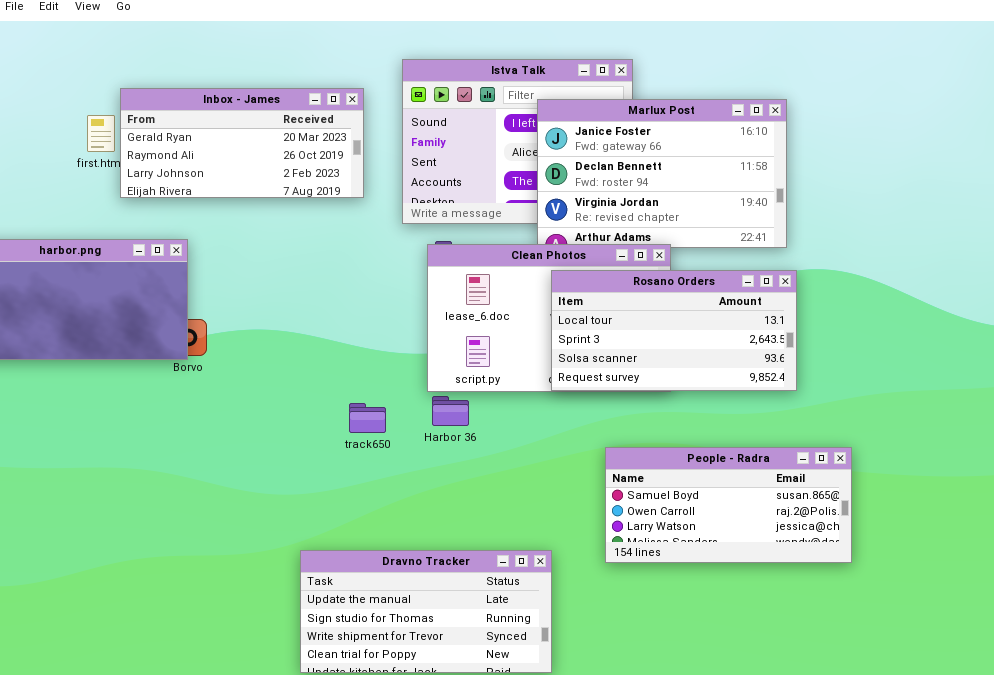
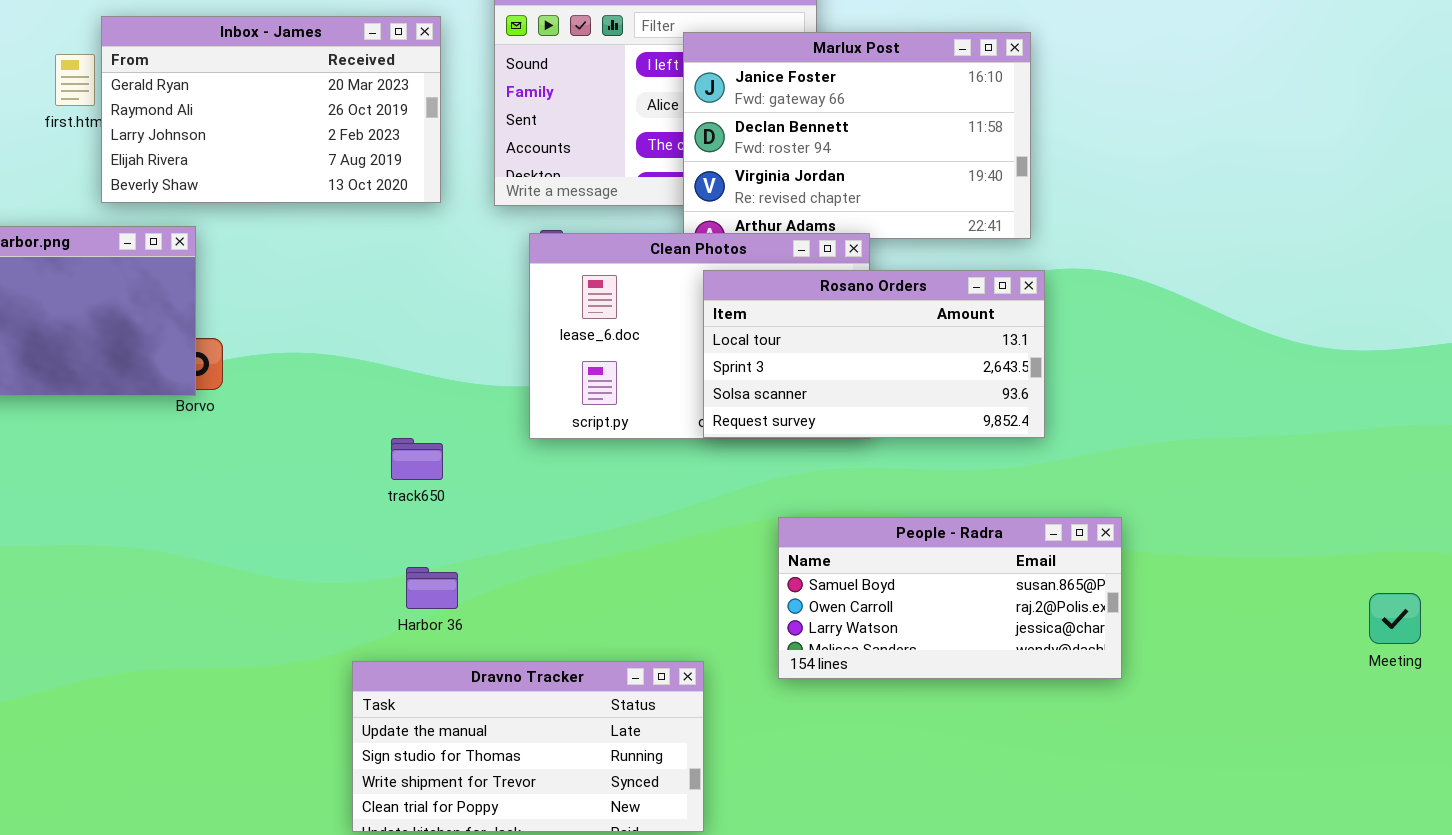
Inbox - James: [120,88,364,198] -> [101,16,441,203], resized
Harbor 36: [432,396,469,426] -> [406,567,458,609], moved
track650: [349,403,386,433] -> [391,438,443,480], moved

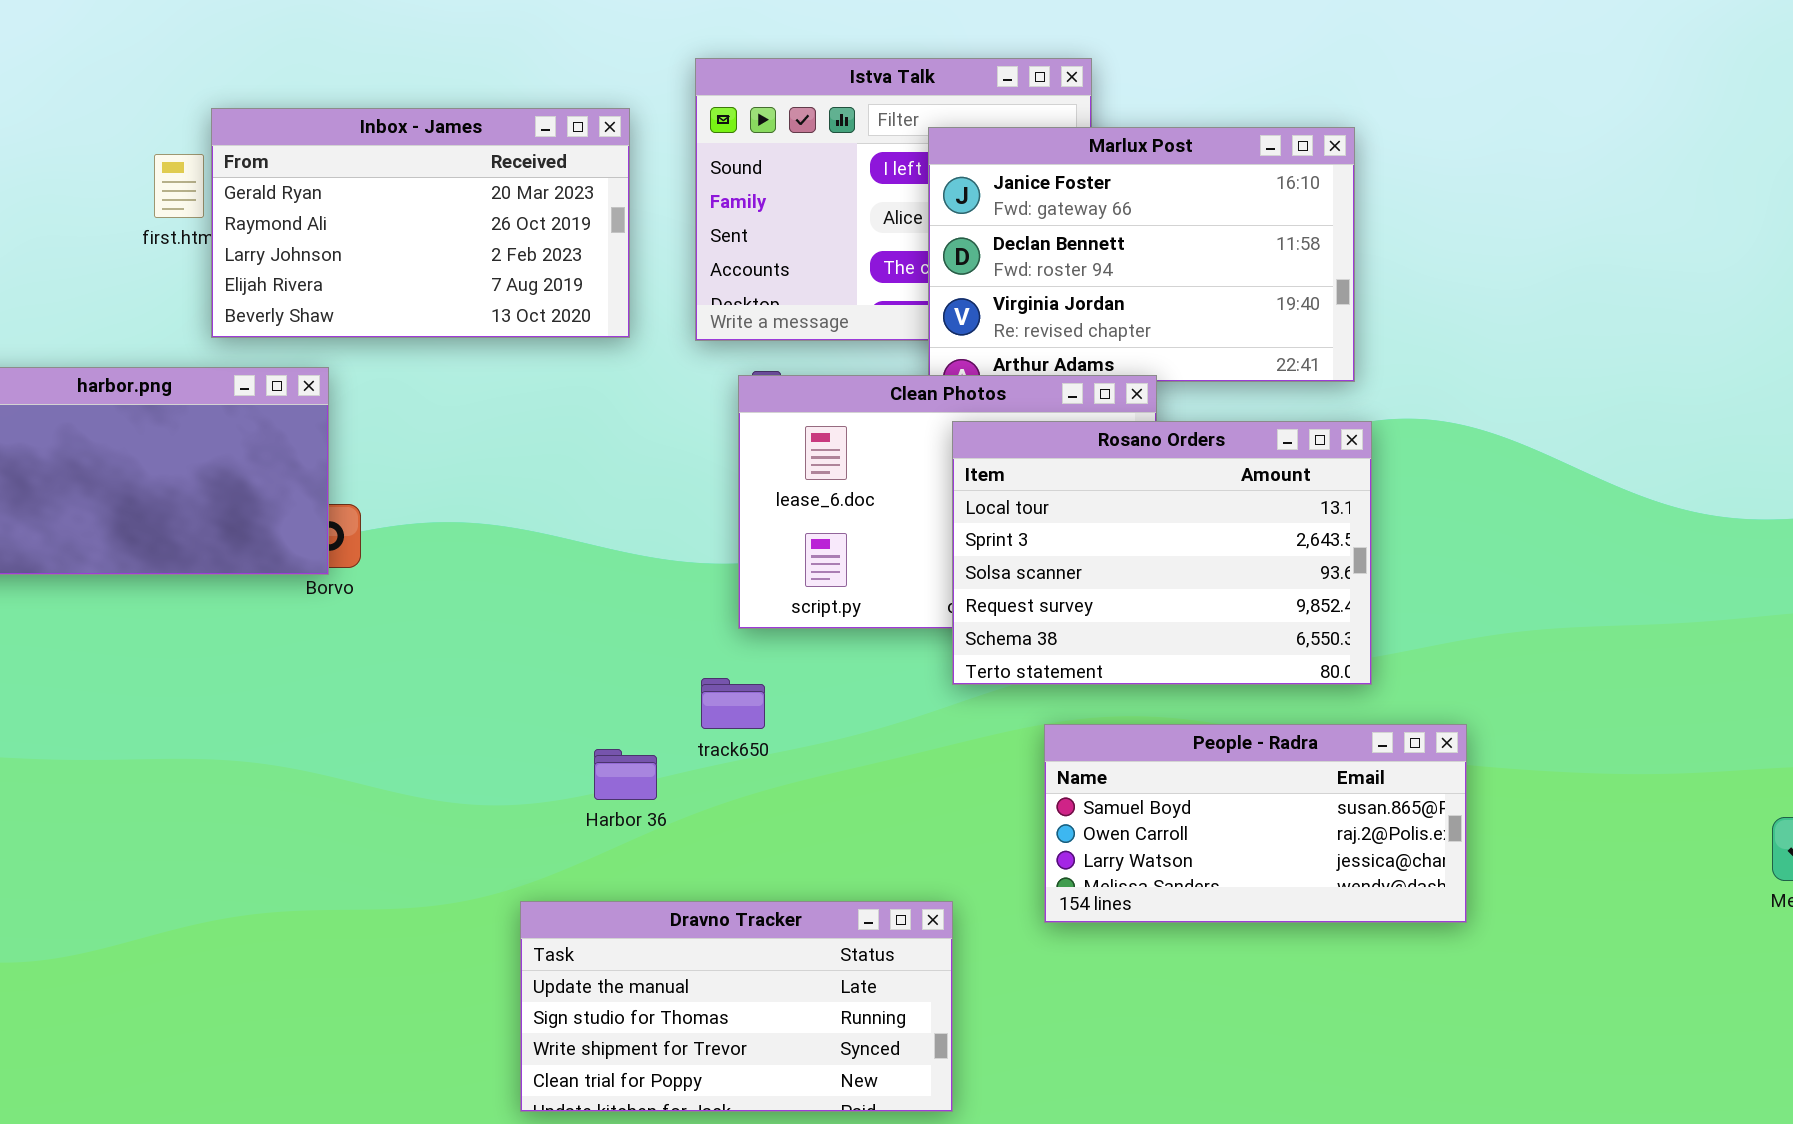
Rosano Orders: [703,270,1045,438] -> [952,421,1372,685], resized
track650: [391,438,443,480] -> [701,678,765,729], moved
Harbor 36: [406,567,458,609] -> [594,749,657,800], moved

